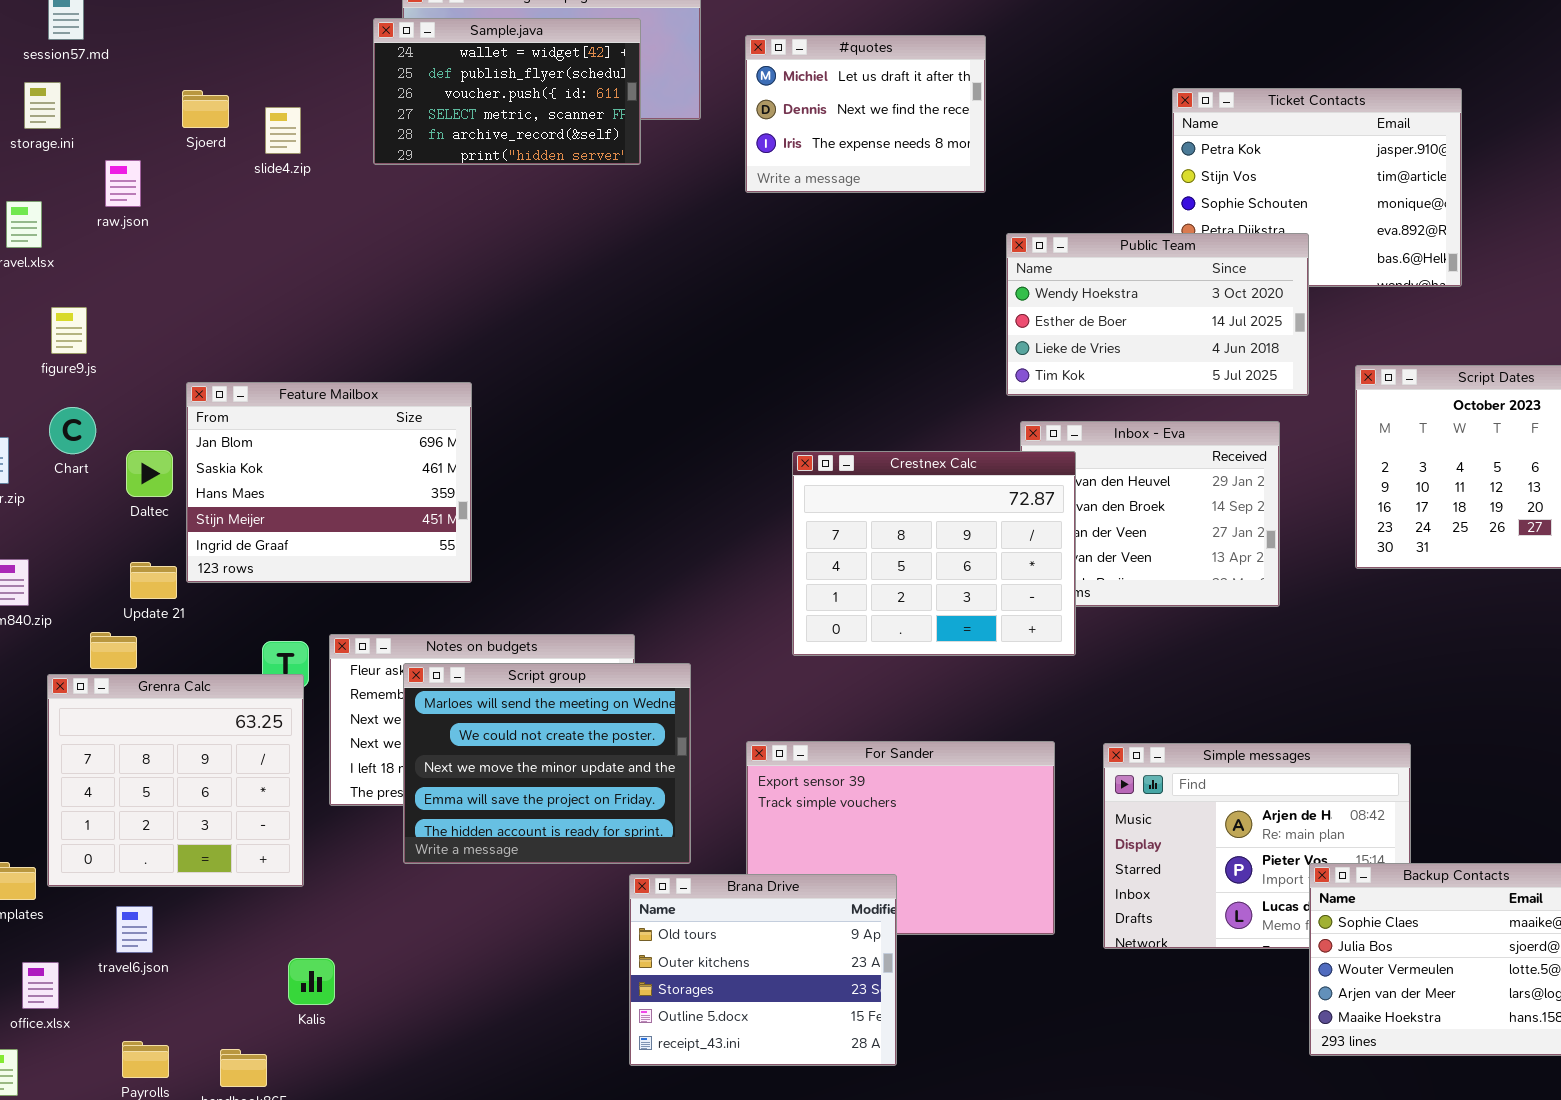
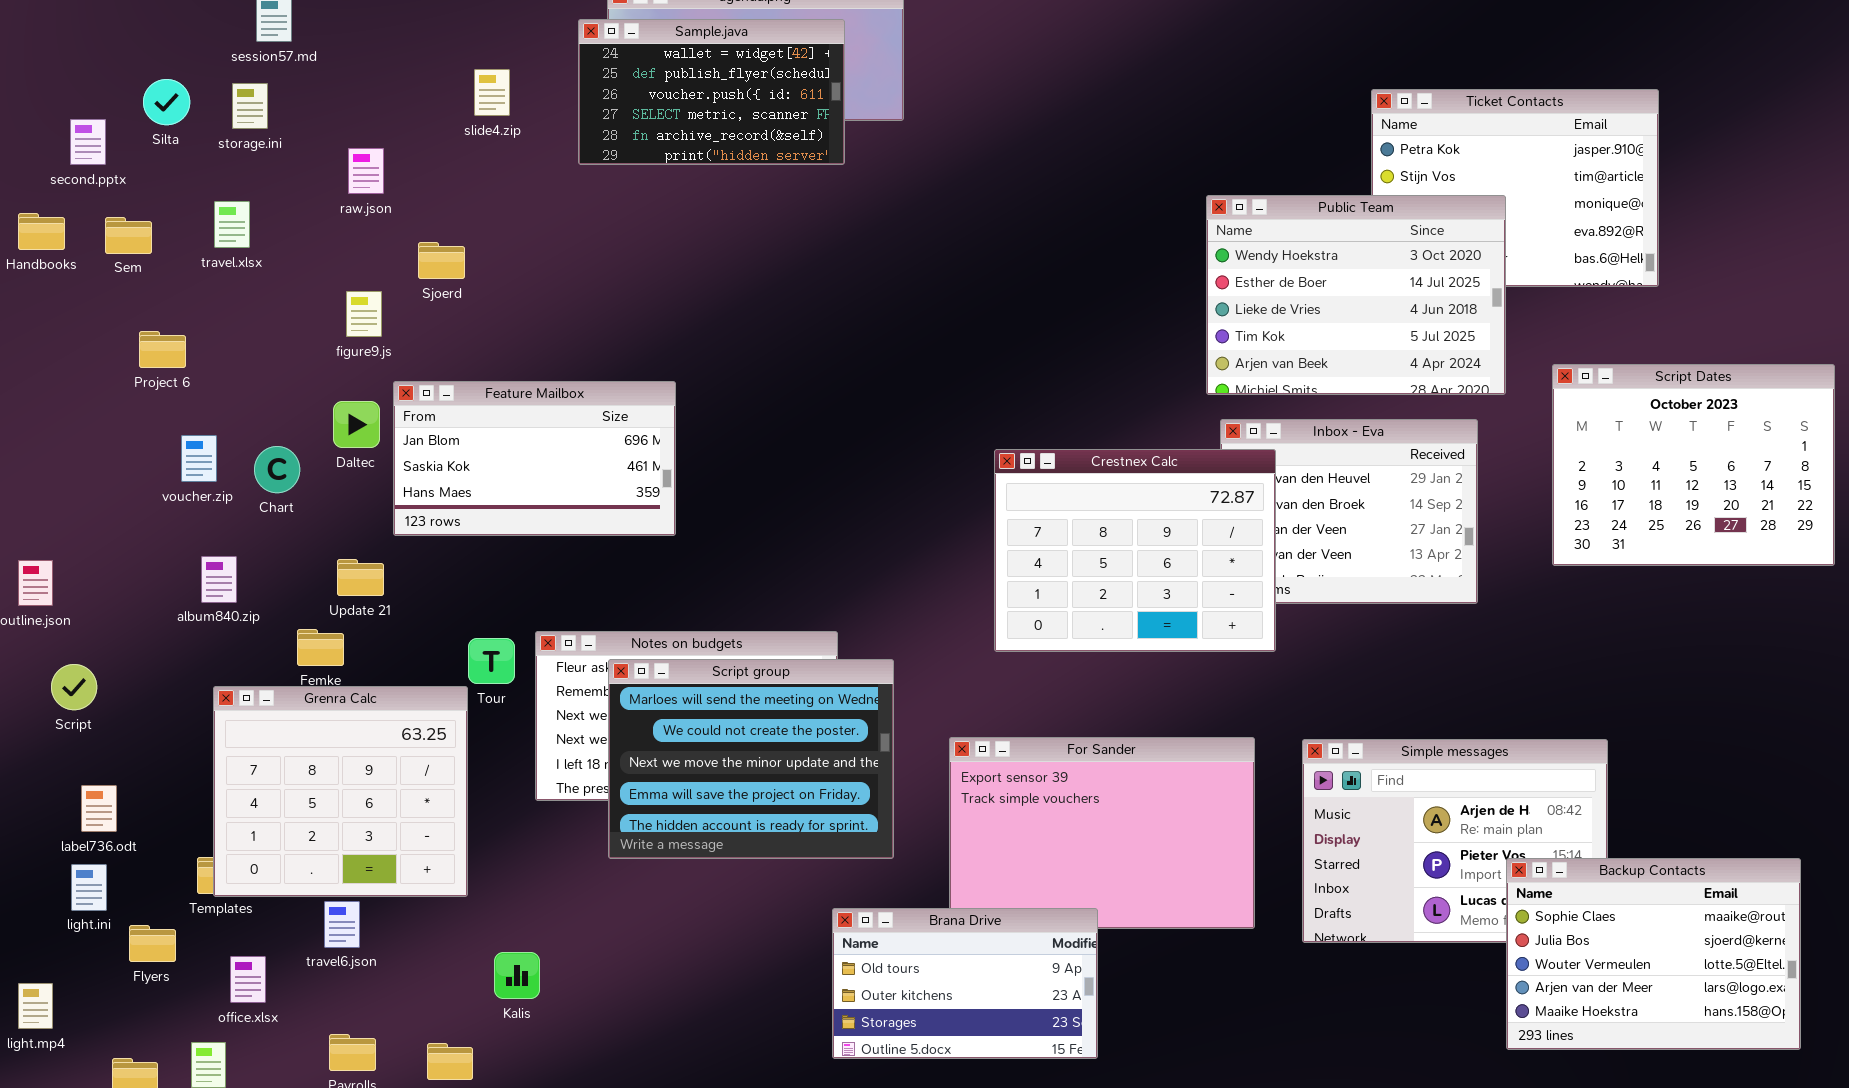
#quotes: [745,35,986,193] -> none, closed
Sjoerd: [182,90,229,128] -> [418,242,465,279], moved
slide4.zip: [265,107,301,154] -> [474,69,510,116], moved
raw.json: [105,160,141,207] -> [348,148,384,194], moved
Public Team: [1006,233,1309,396] -> [1206,195,1506,395], resized
figure9.js: [51,307,87,354] -> [346,291,382,337], moved
Feature Mailbox: [186,382,472,583] -> [393,381,676,536], resized
Chart: [49,407,96,454] -> [254,446,300,493], moved
Daltec: [126,450,173,497] -> [333,401,380,448], moved
Grenra Calc: [47,674,304,887] -> [213,686,468,897], moved
Brana Drive: [629,874,897,1066] -> [832,908,1098,1059], resized

